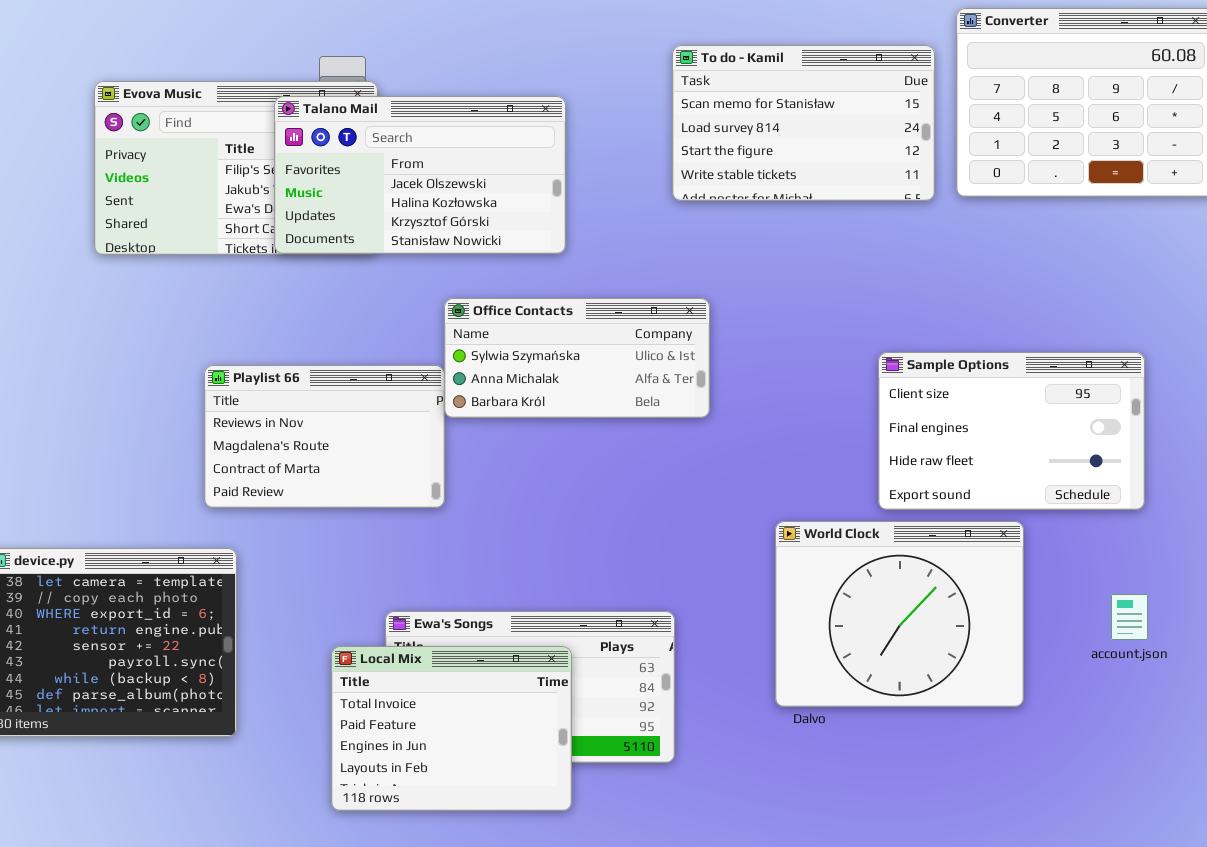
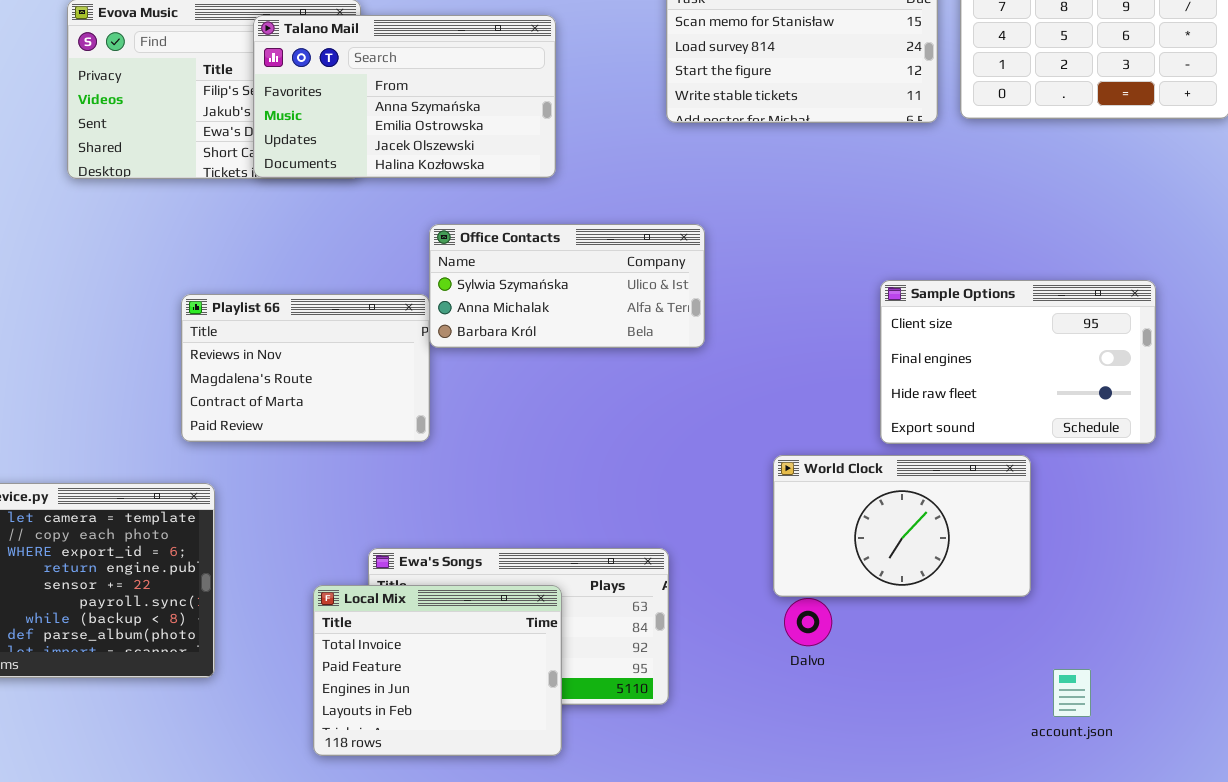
Talano Mail: [274,96,566,254] -> [253,15,556,178], scrolled up 2 rows
World Clock: [775,521,1024,707] -> [773,455,1031,597], resized
account.json: [1111,594,1148,640] -> [1053,669,1091,717], moved

